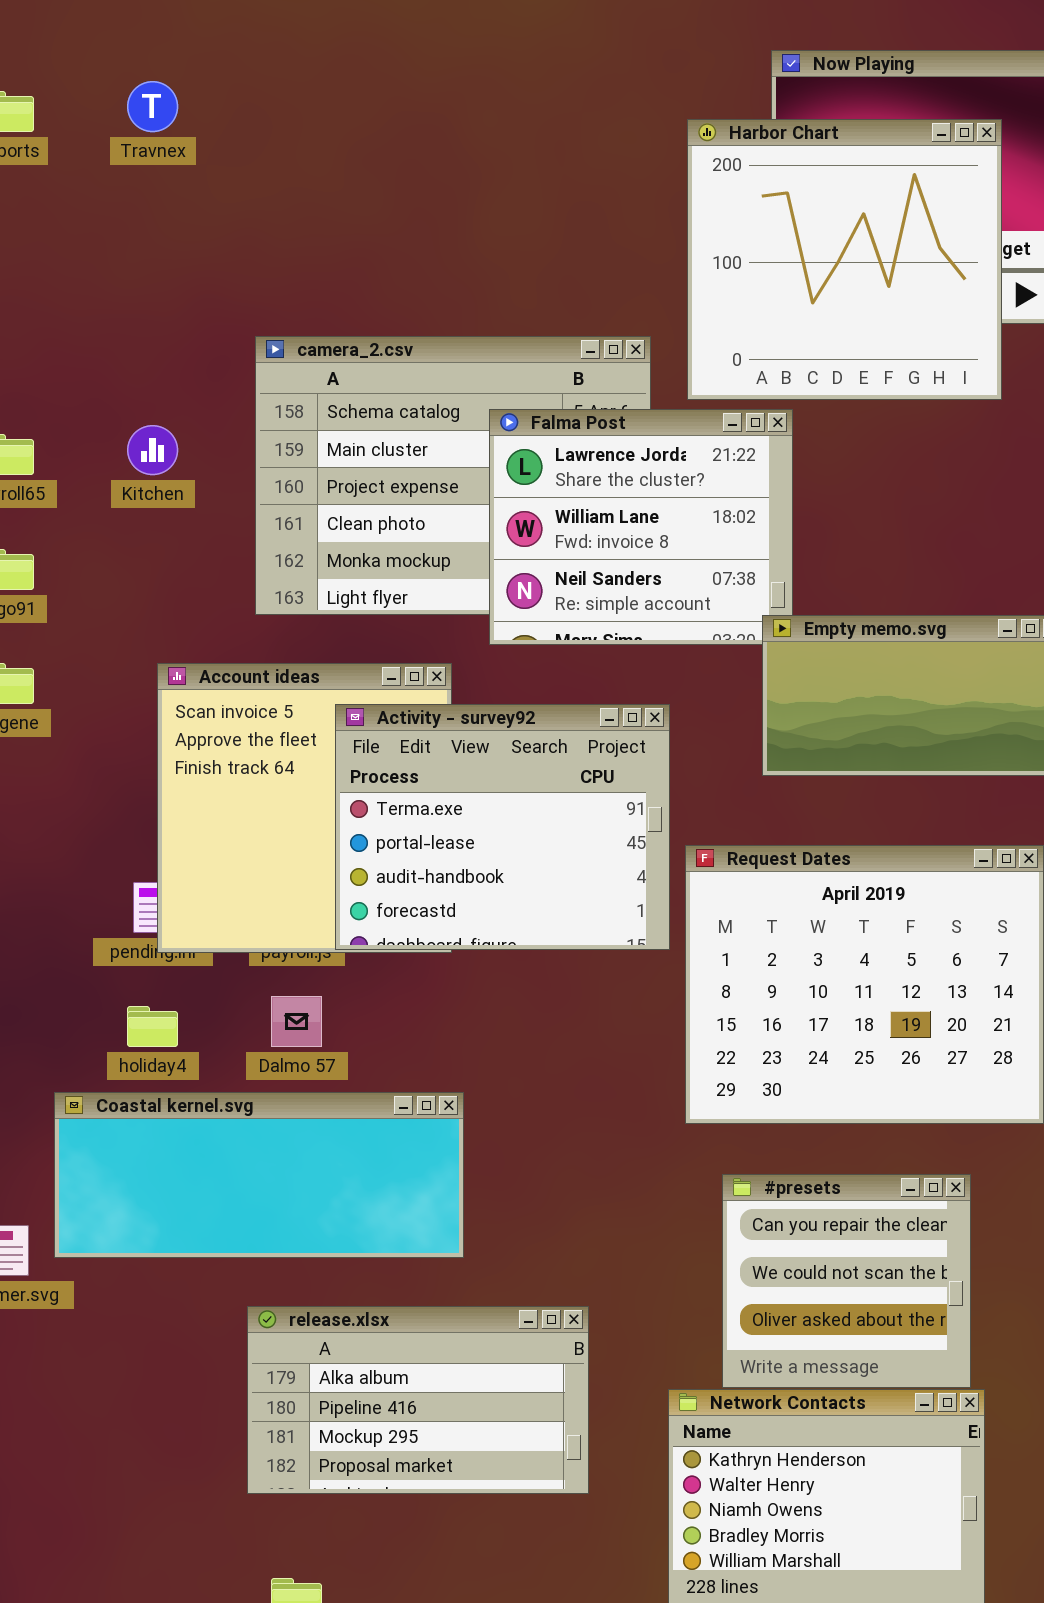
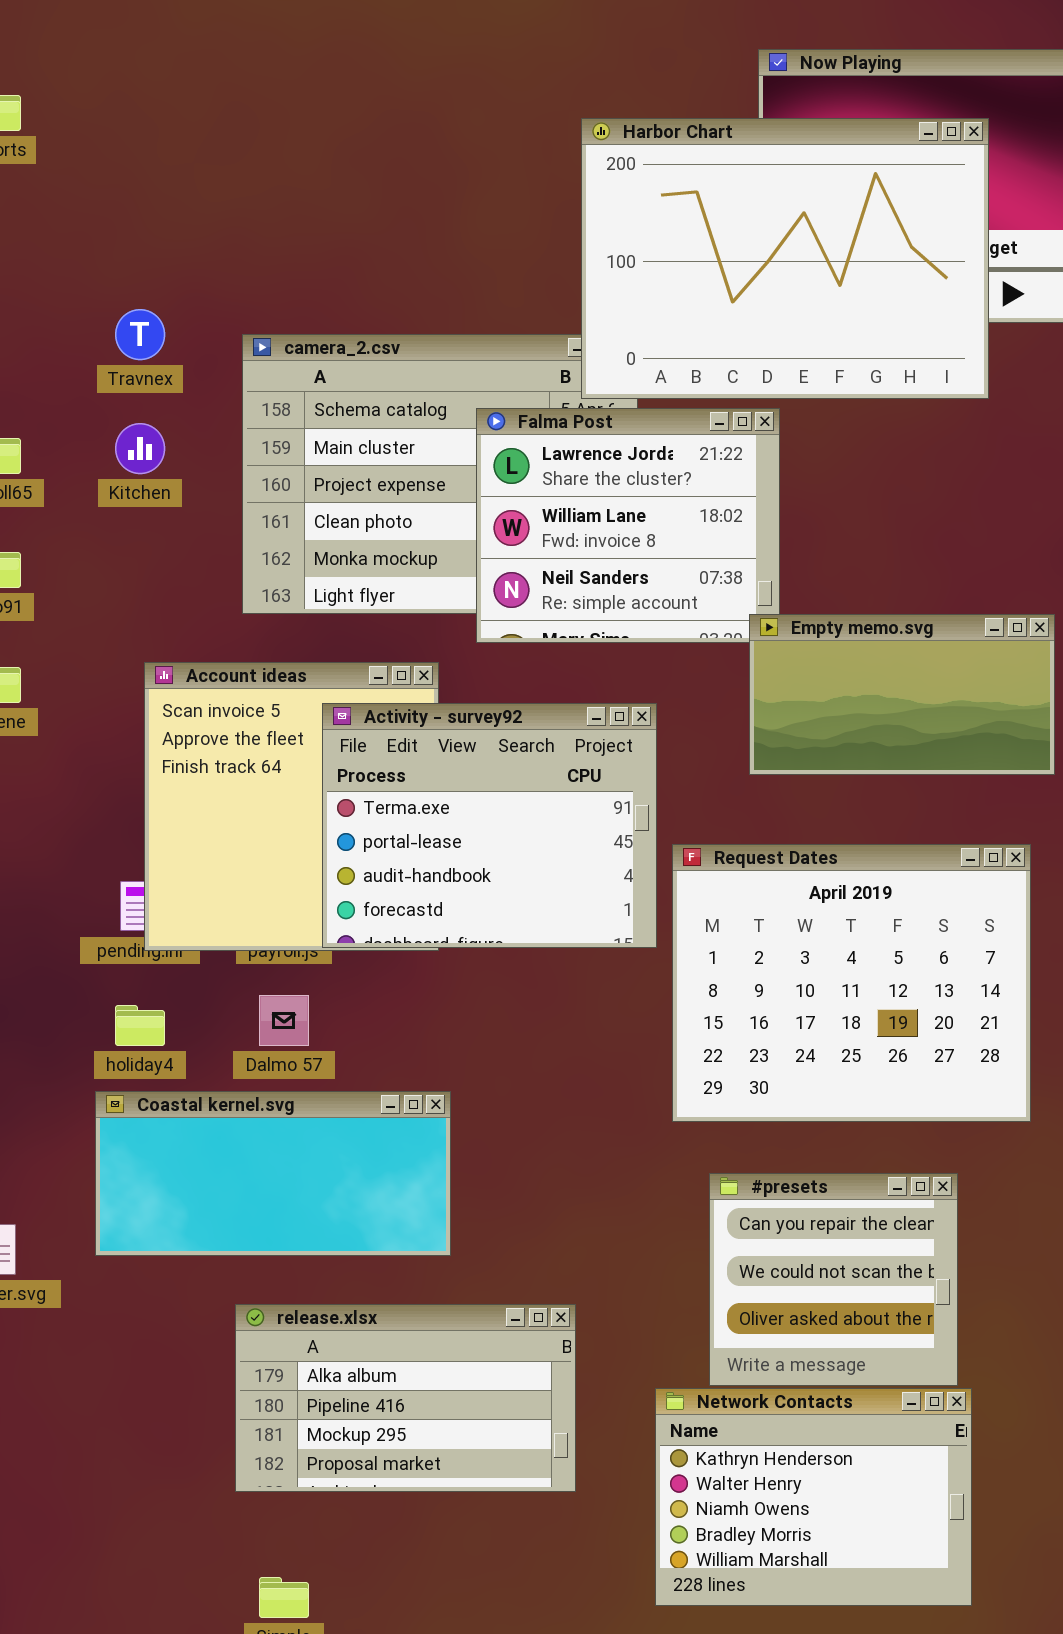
Travnex: [127,81,178,132] -> [115,309,165,360], moved
Harbor Chart: [687,119,1002,400] -> [581,118,989,399], resized
Coastal kernel.svg: [54,1092,464,1258] -> [95,1091,451,1256], resized

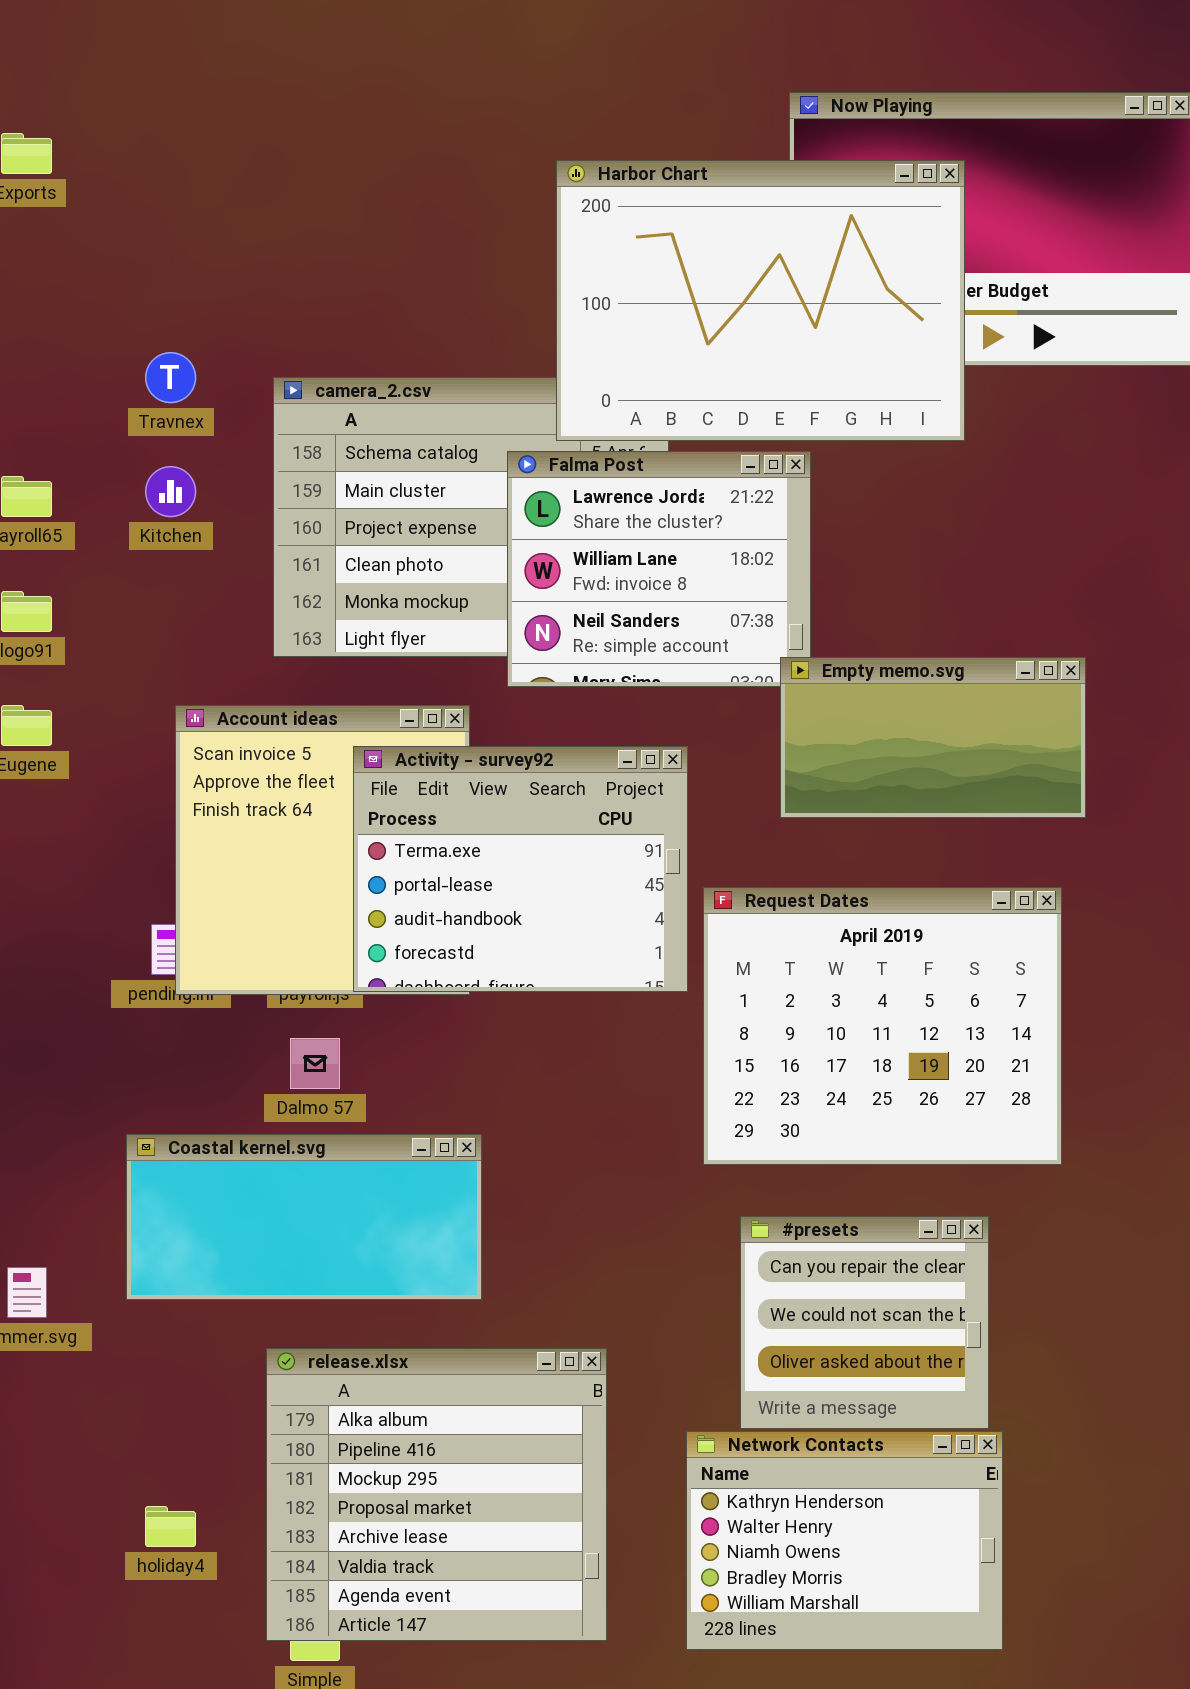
Harbor Chart: [581,118,989,399] -> [556,160,965,441], moved
holiday4: [115,1005,165,1046] -> [145,1506,196,1547], moved
release.xlsx: [235,1304,576,1492] -> [266,1348,607,1641], resized

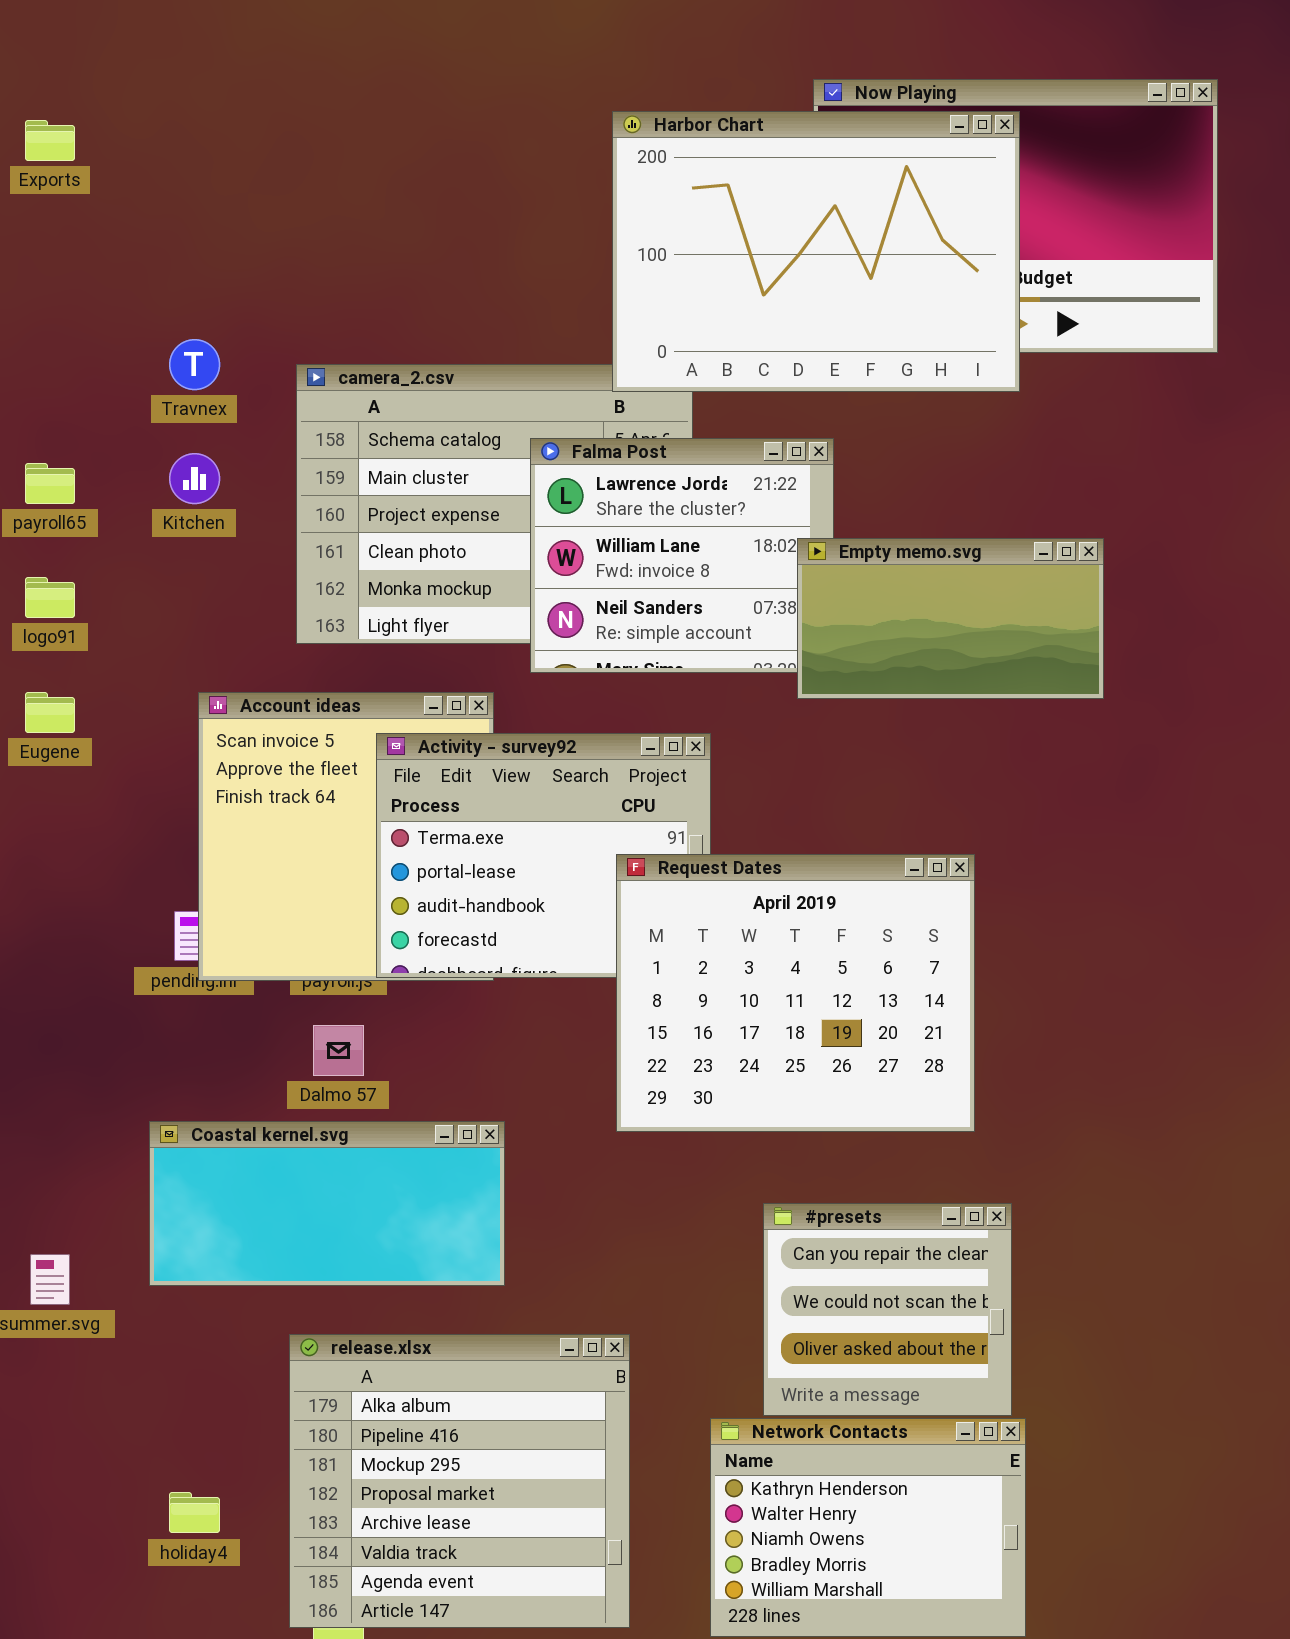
Harbor Chart: [556,160,965,441] -> [612,111,1020,392], moved
Empty memo.svg: [780,657,1086,818] -> [797,538,1104,699], moved
Request Dates: [703,887,1062,1165] -> [616,854,975,1132], moved

